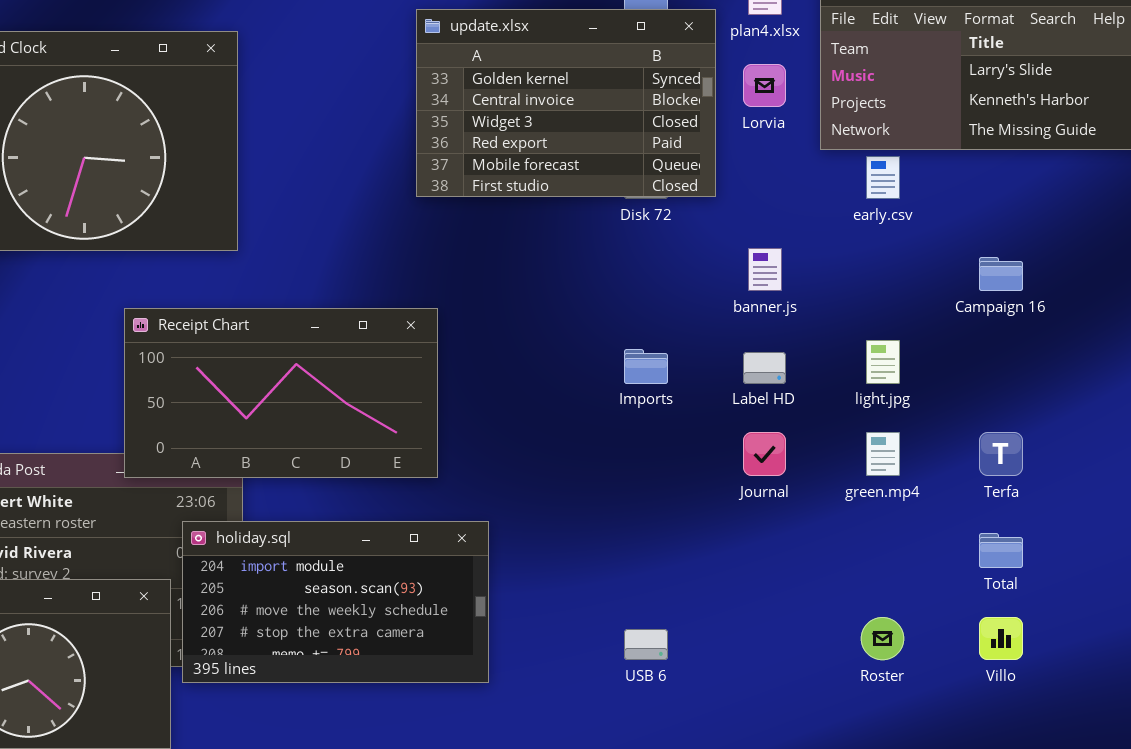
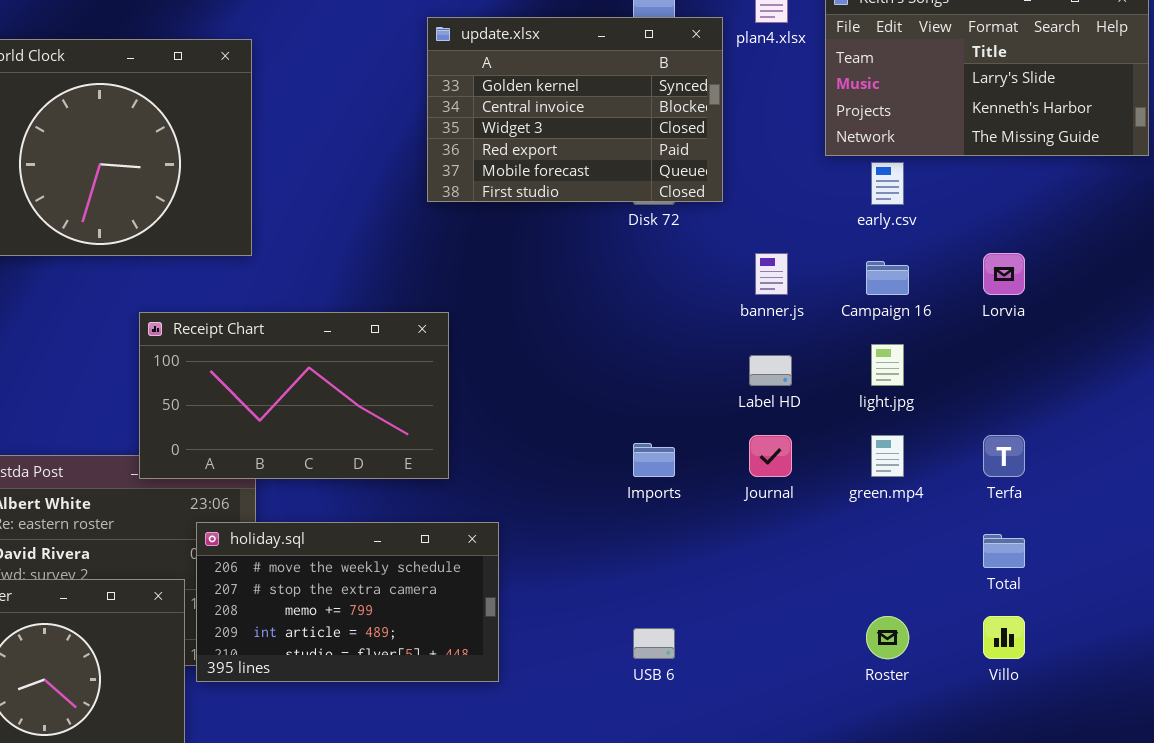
Lorvia: [743,64,786,107] -> [983,253,1025,295], moved
Campaign 16: [979,257,1023,291] -> [866,261,909,295], moved
Imports: [624,349,668,384] -> [633,443,675,477], moved
holiday.sql: [182,521,489,683] -> [196,522,499,682], scrolled down 2 rows

